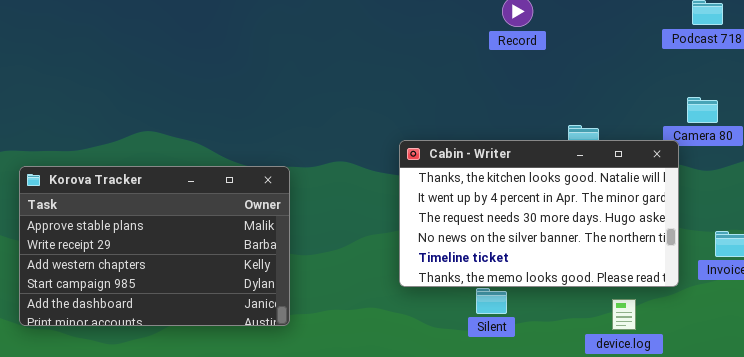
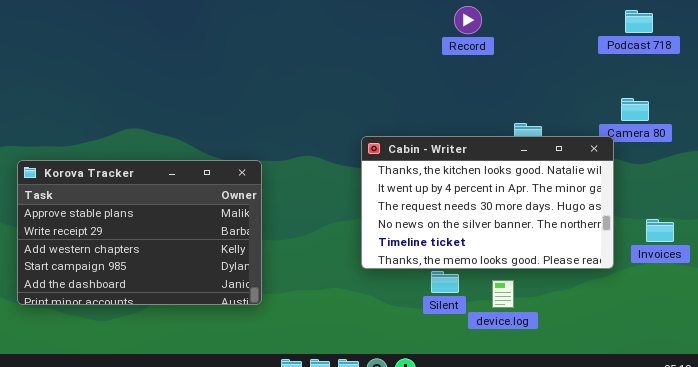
device.log: [612,299,636,330] -> [492,280,514,308], moved

